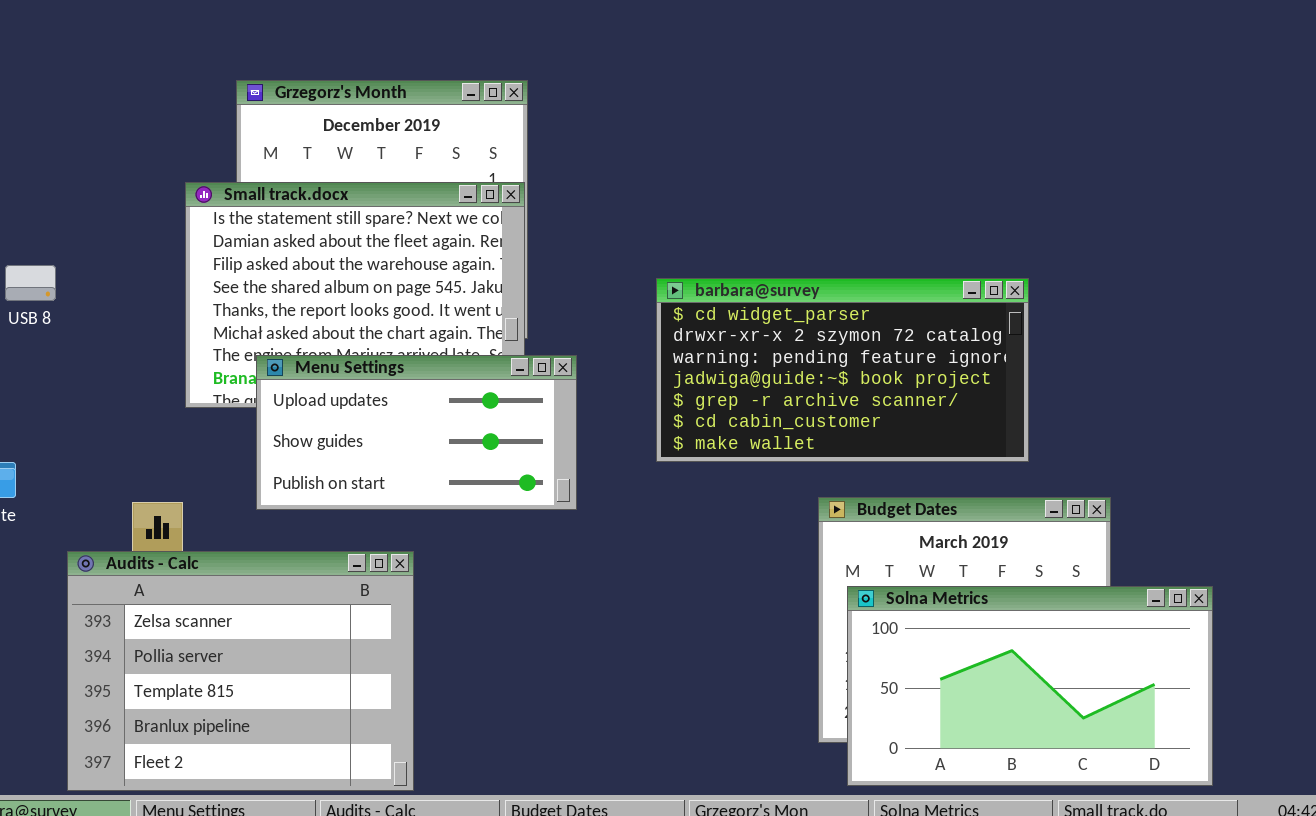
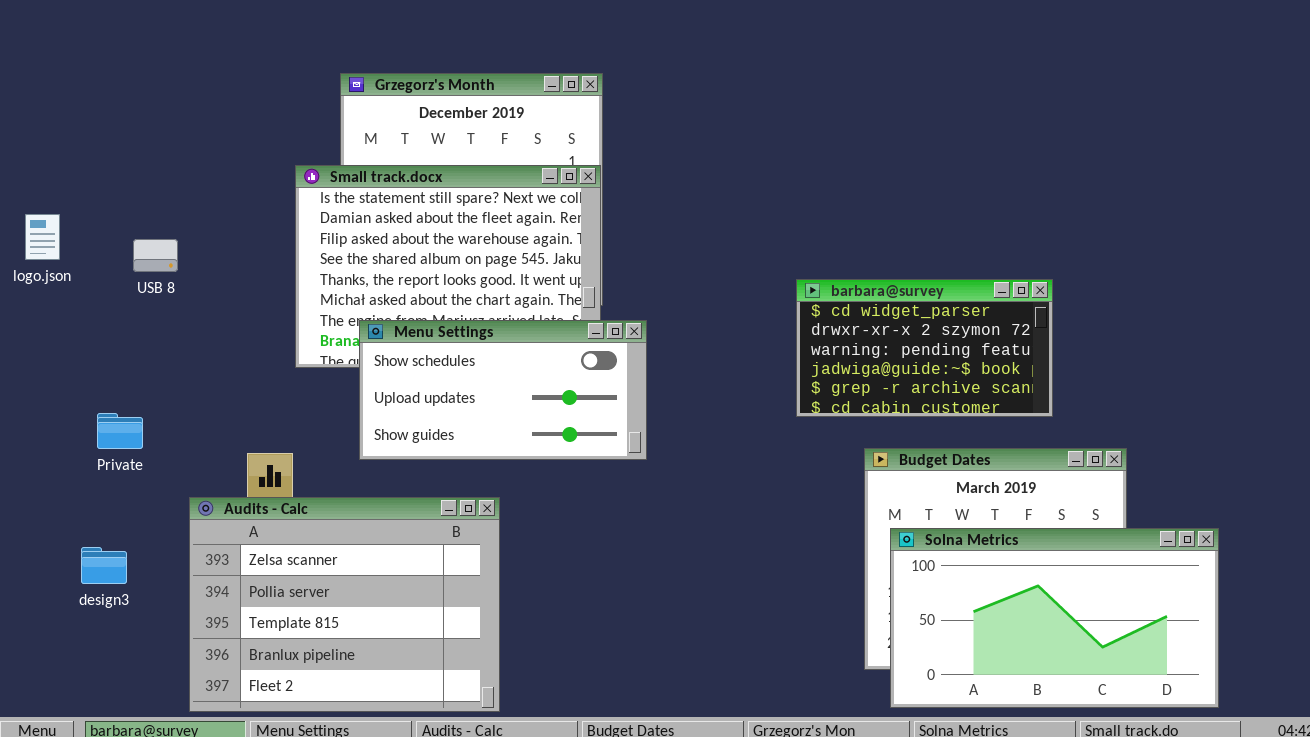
barbara@survey: [656,278,1029,462] -> [796,279,1053,417], resized
Menu Settings: [256,355,577,510] -> [359,320,647,460], scrolled up 1 row

